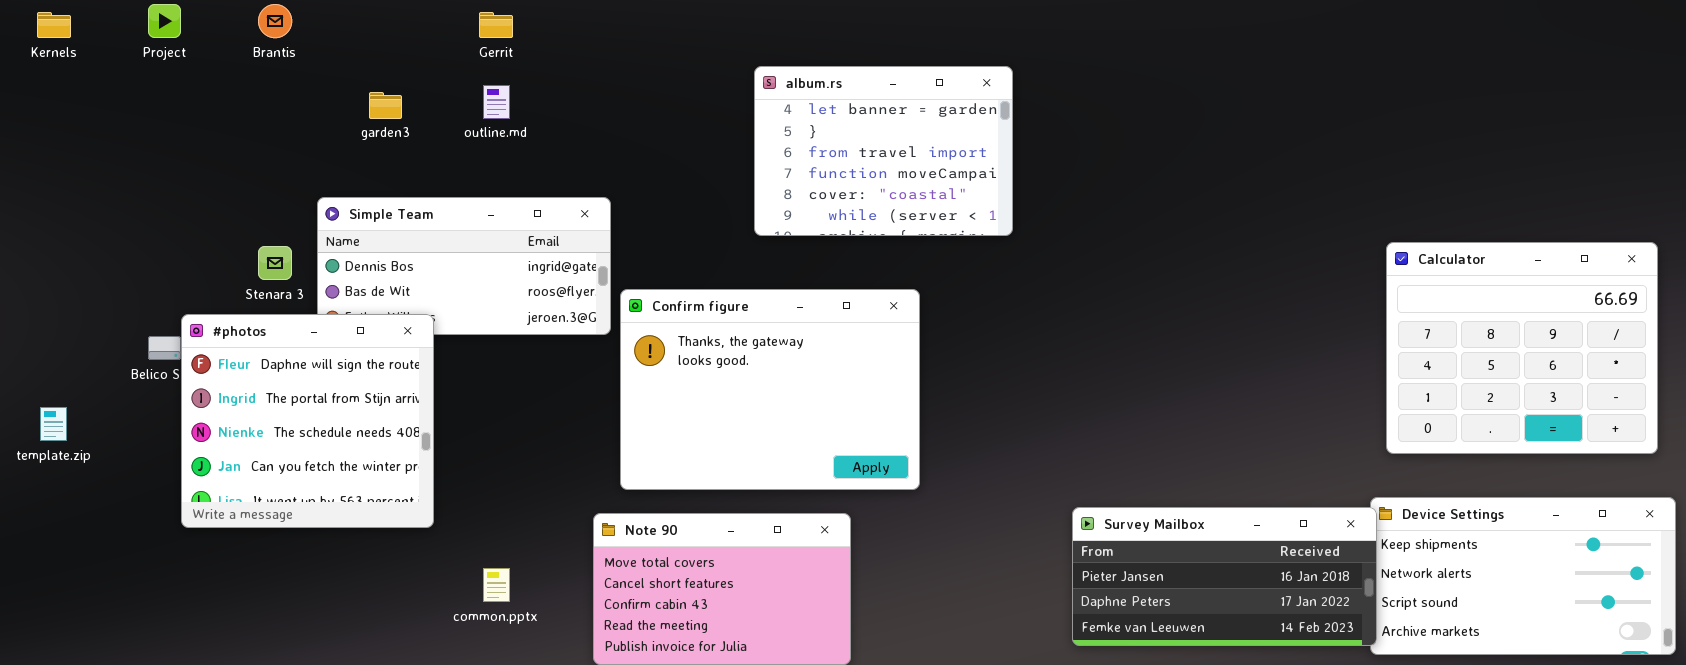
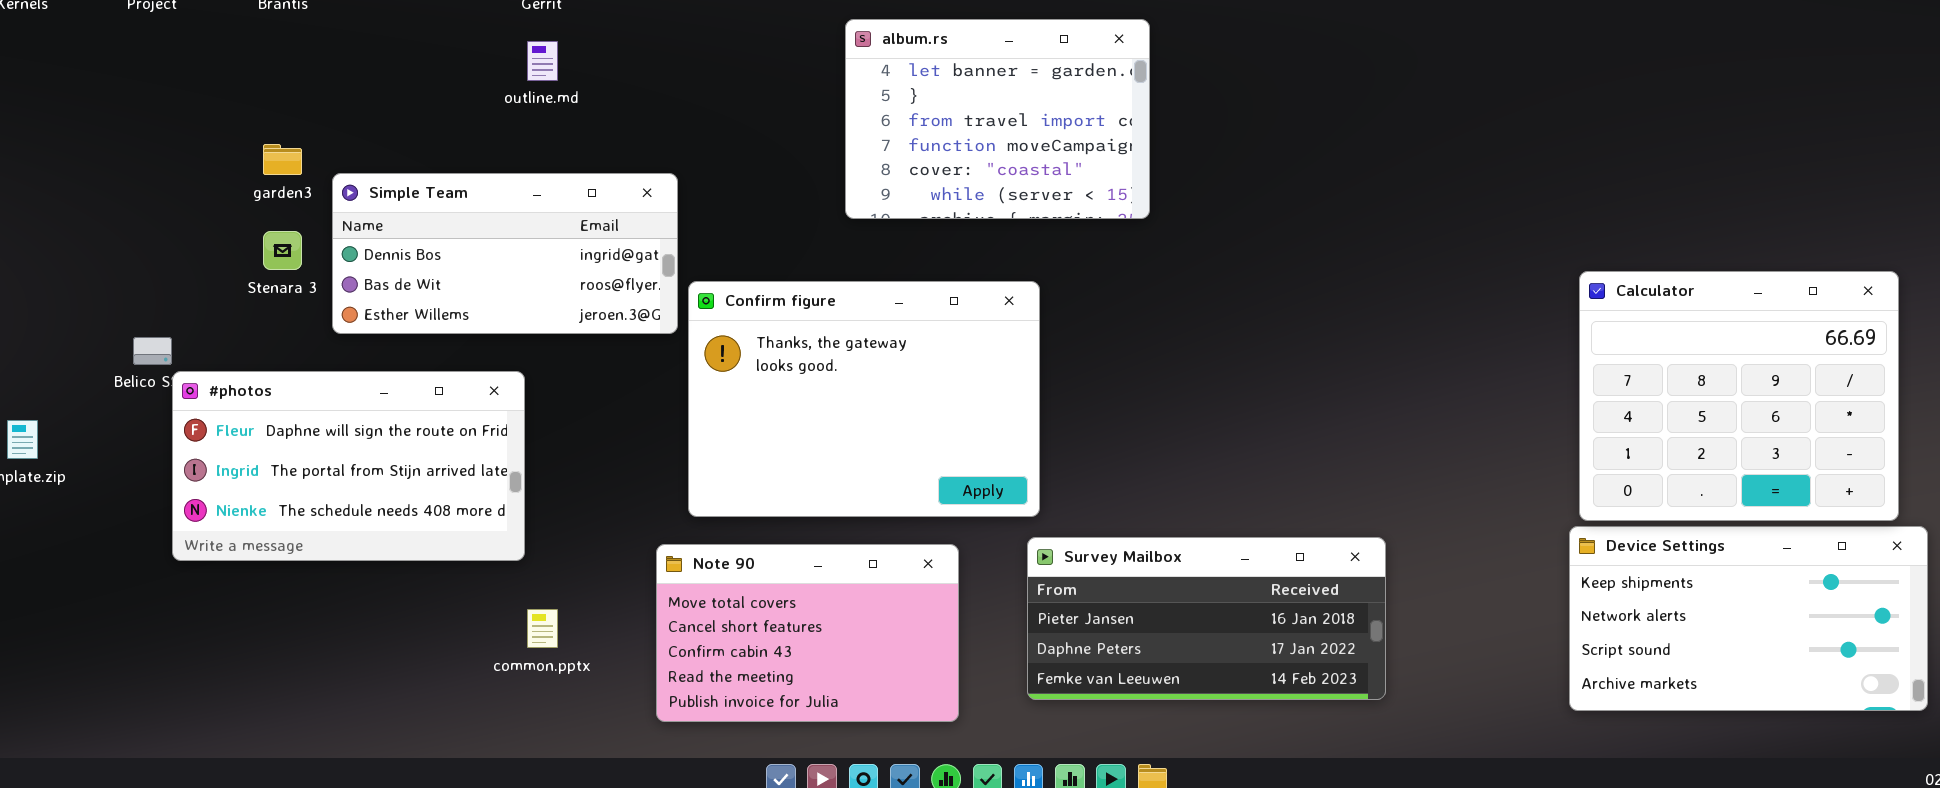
garden3: [369,92,402,119] -> [263,144,302,175], moved
Calculator: [1386,242,1658,454] -> [1579,271,1899,521], moved
#photos: [181,314,434,528] -> [172,371,525,561], resized
Survey Mailbox: [1072,507,1377,646] -> [1027,537,1386,700], moved

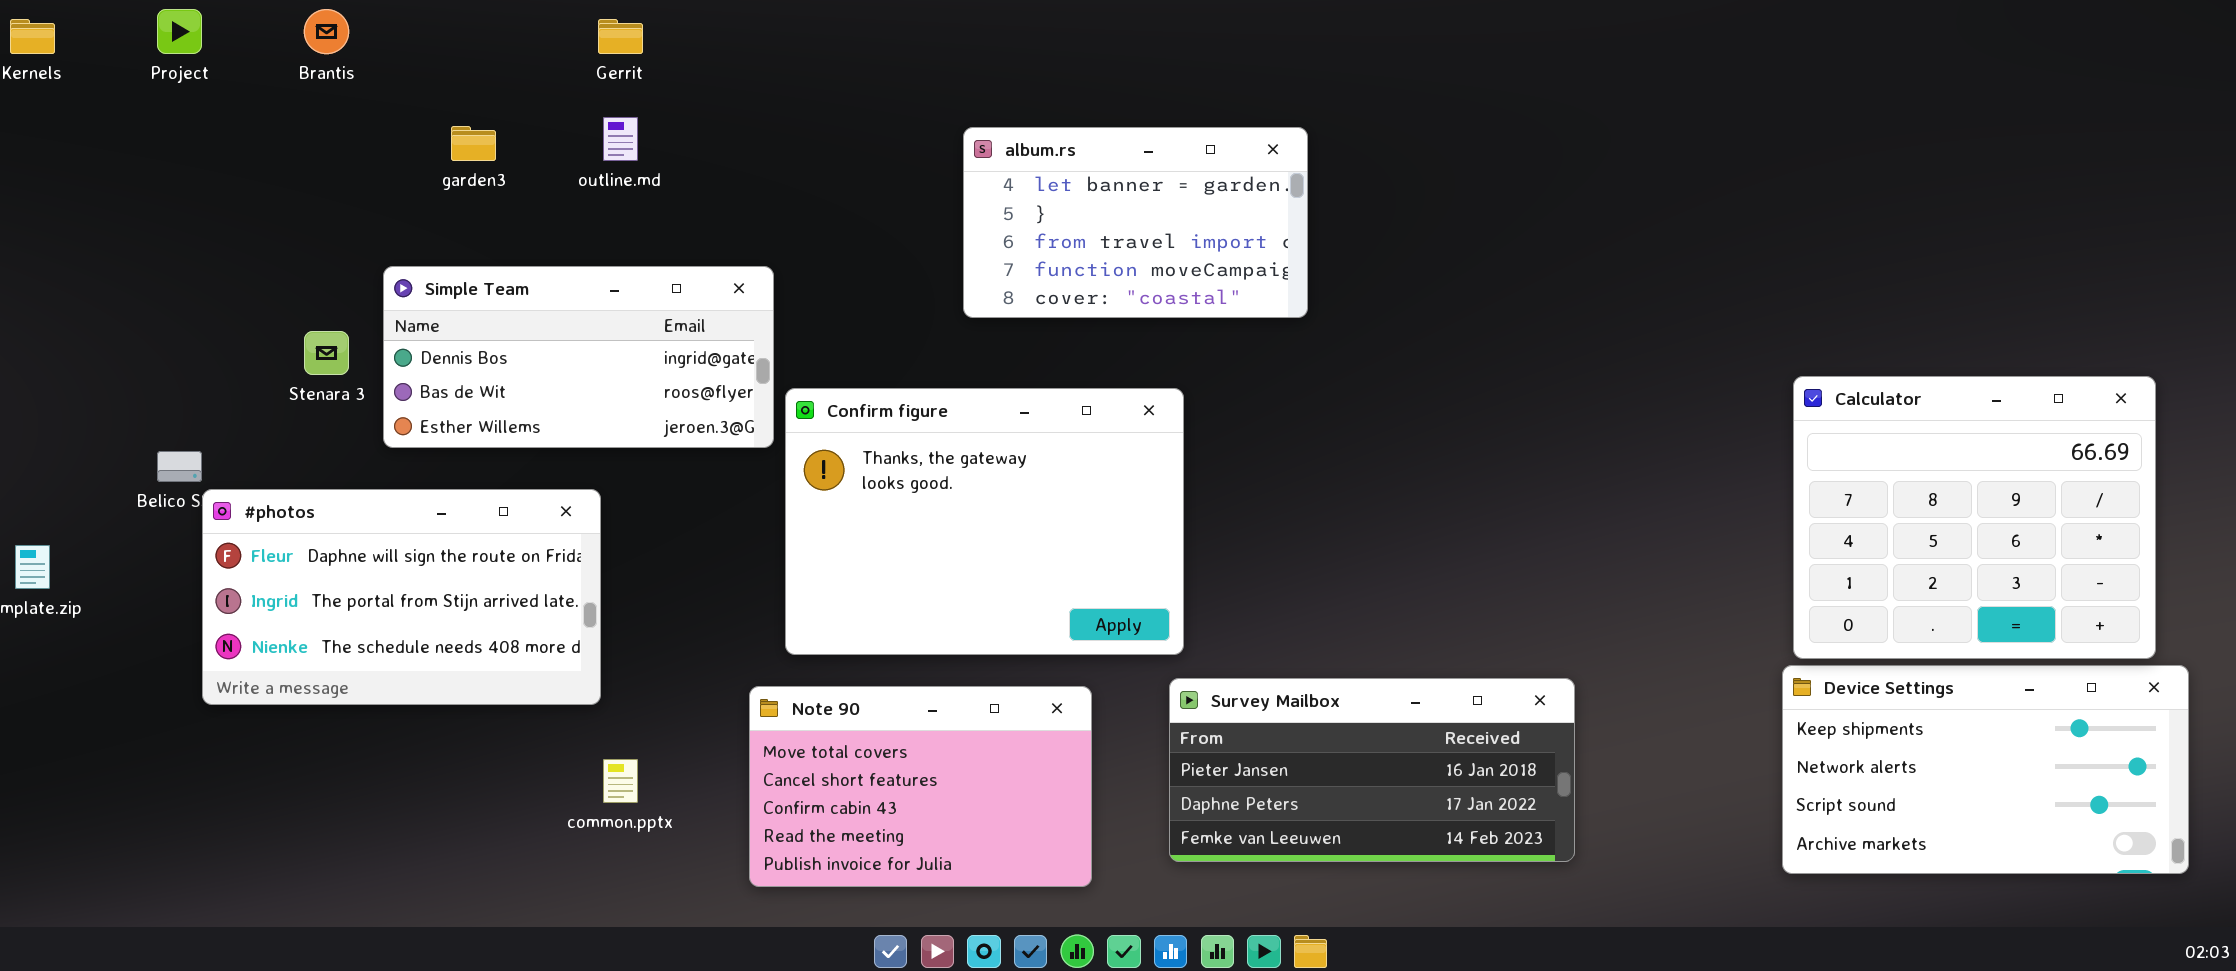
album.rs: [845,19,1150,219] -> [963,127,1308,318], resized
garden3: [263,144,302,175] -> [451,126,496,161], moved

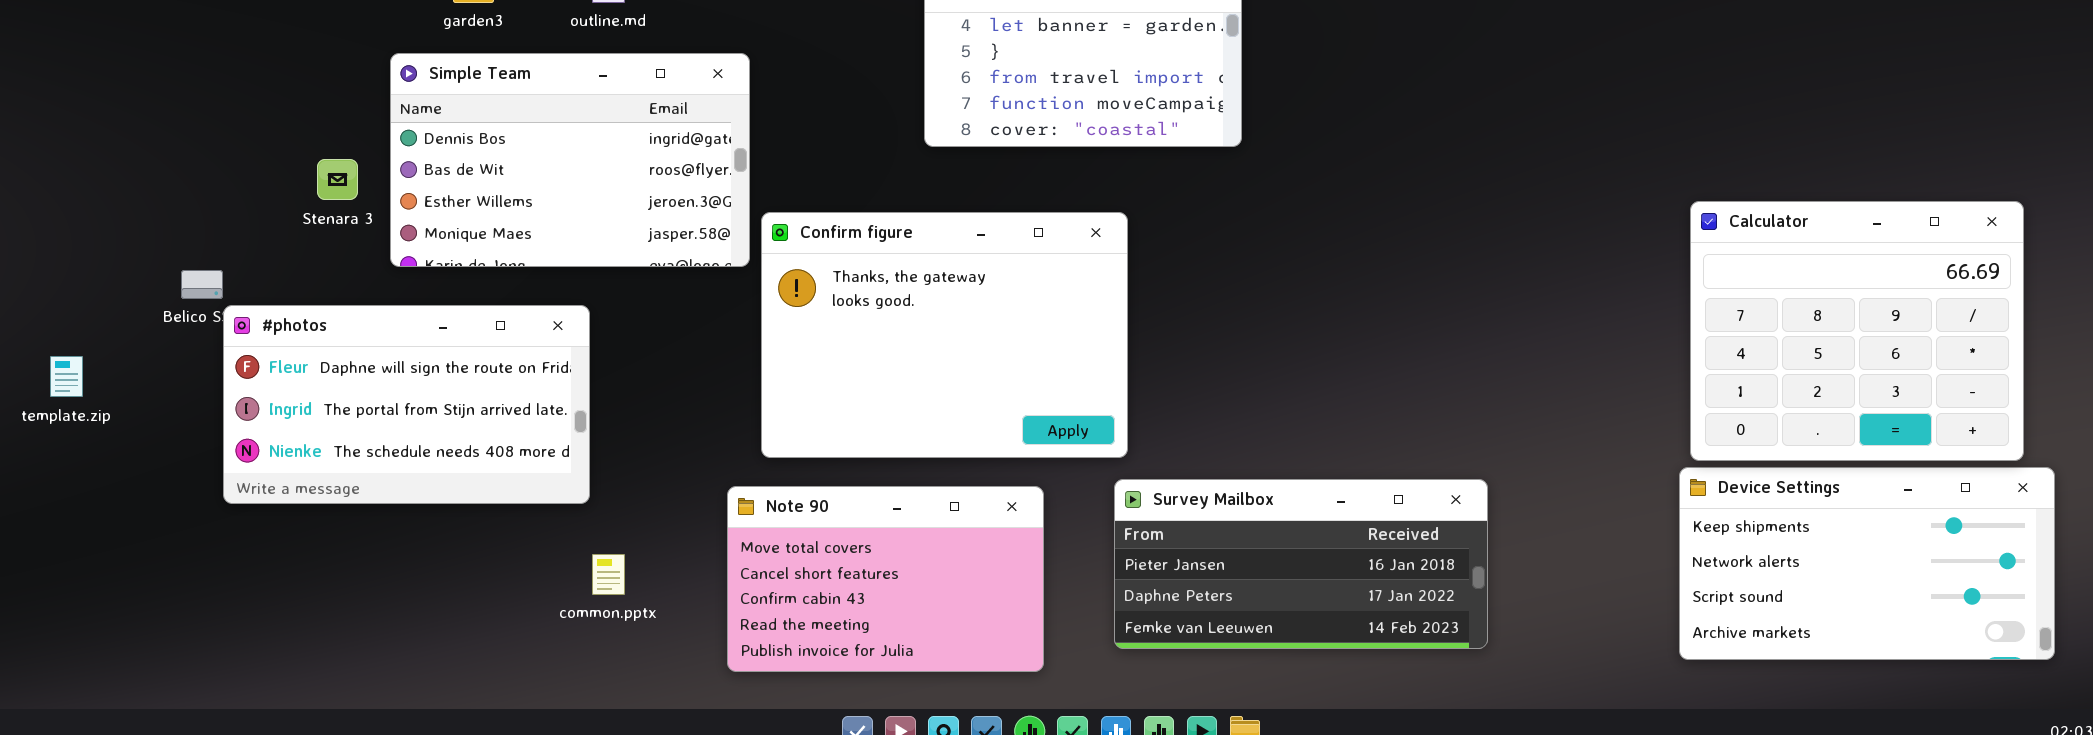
Simple Team: [383,266,774,448] -> [390,53,750,267], resized

